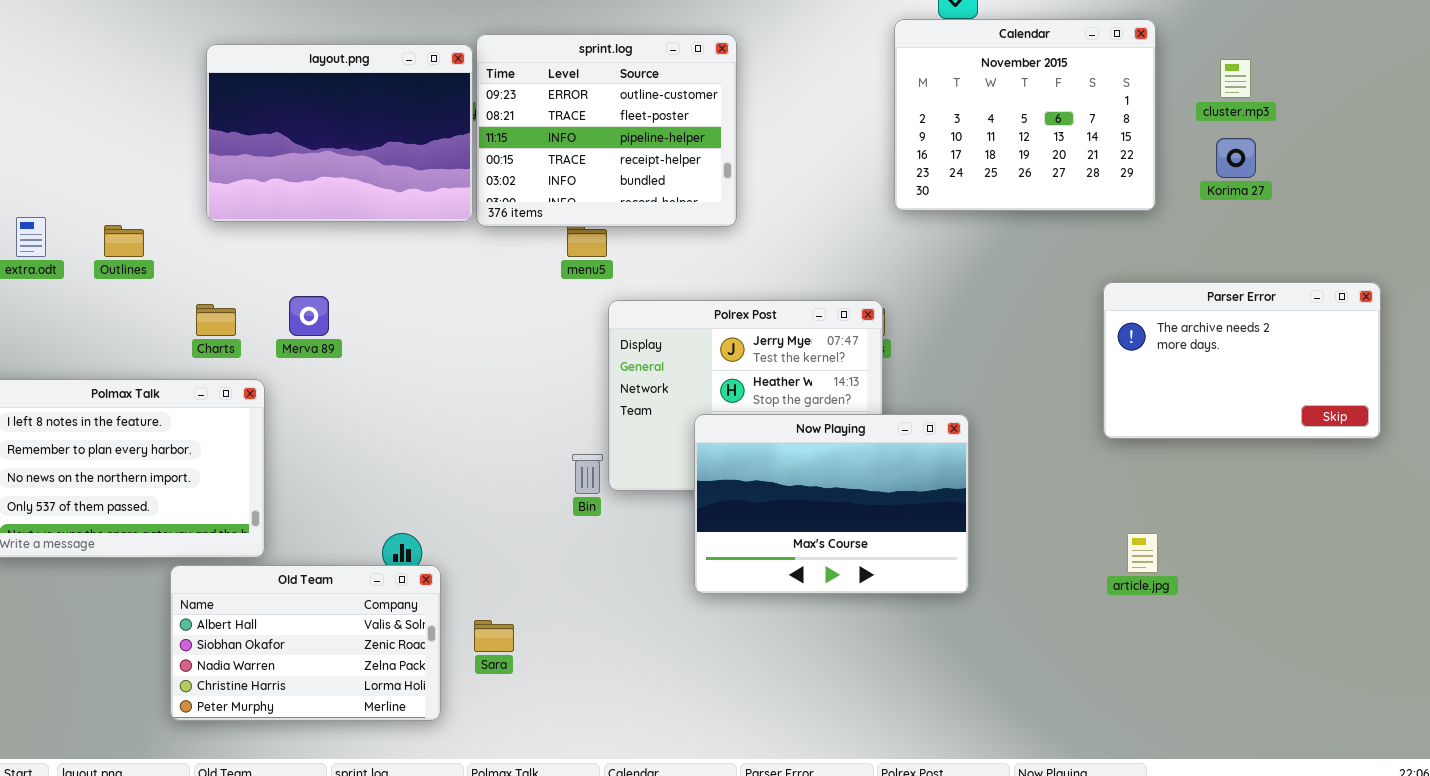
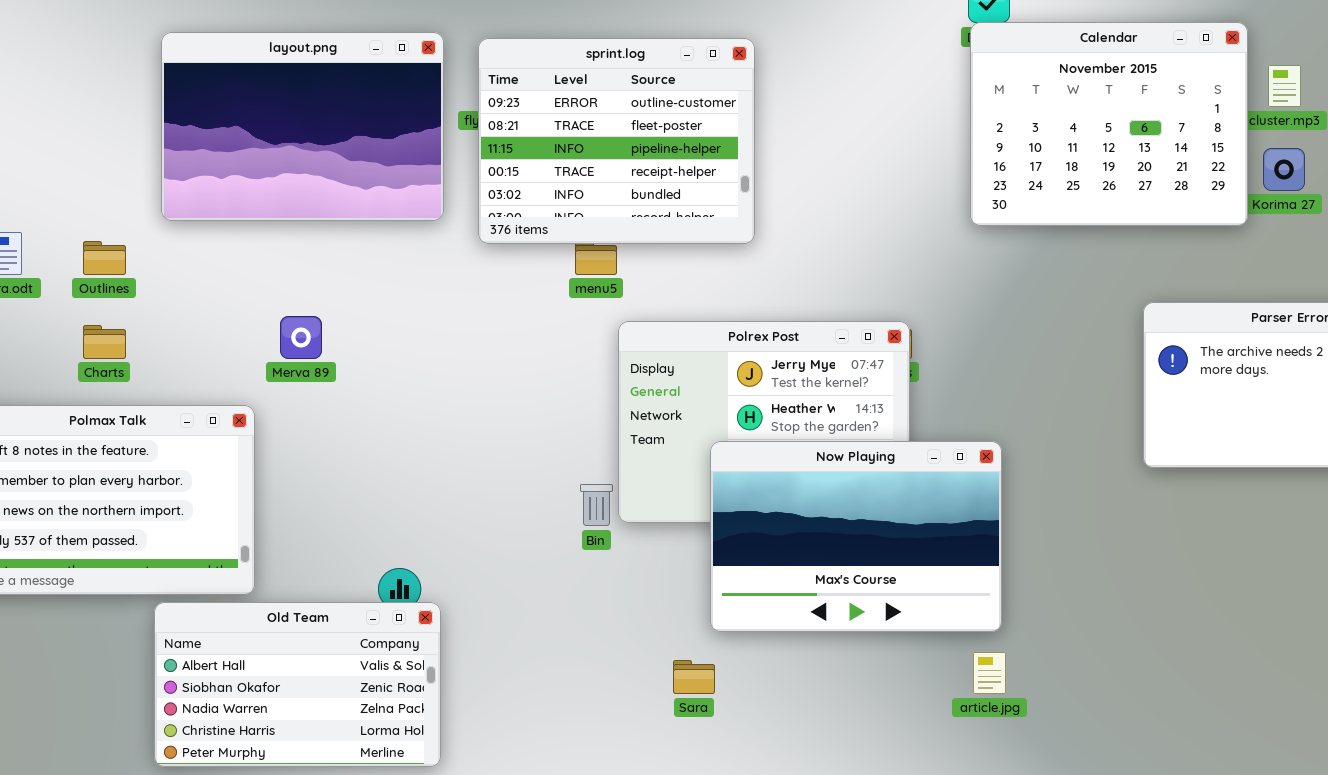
Calendar: [894,19,1156,211] -> [970,22,1248,226], moved
layout.png: [206,44,473,222] -> [161,32,444,221], moved
Charts: [196,304,236,336] -> [83,325,126,359], moved
article.jpg: [1127,533,1158,573] -> [973,652,1006,694], moved
Sara: [474,620,514,652] -> [673,660,715,694], moved

